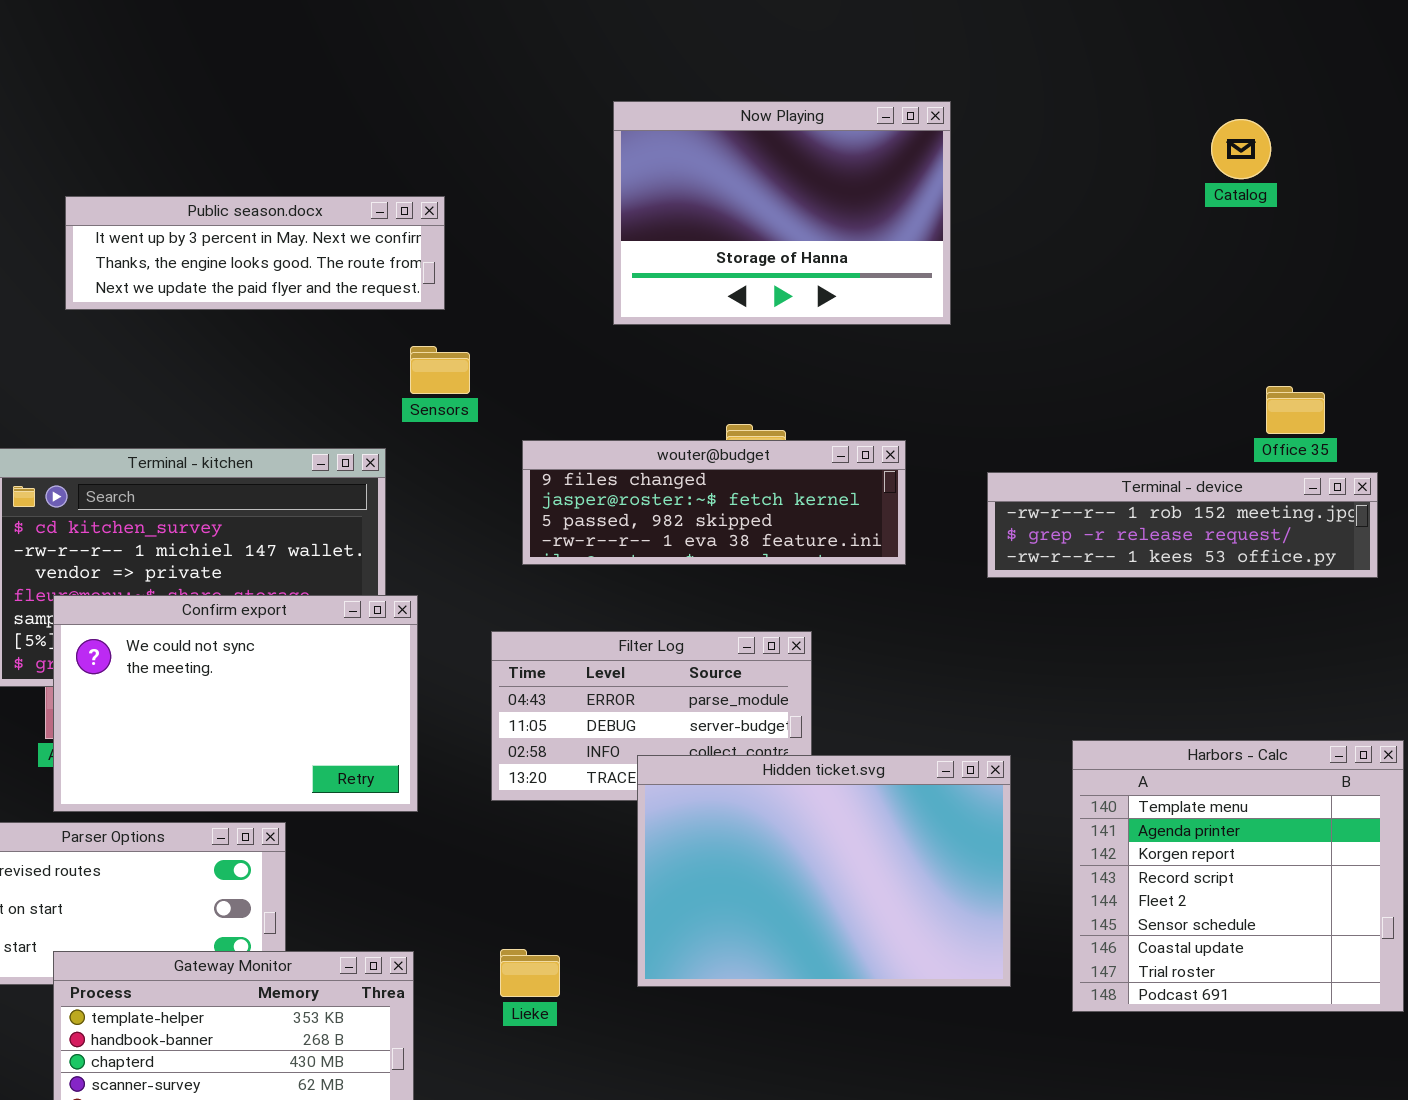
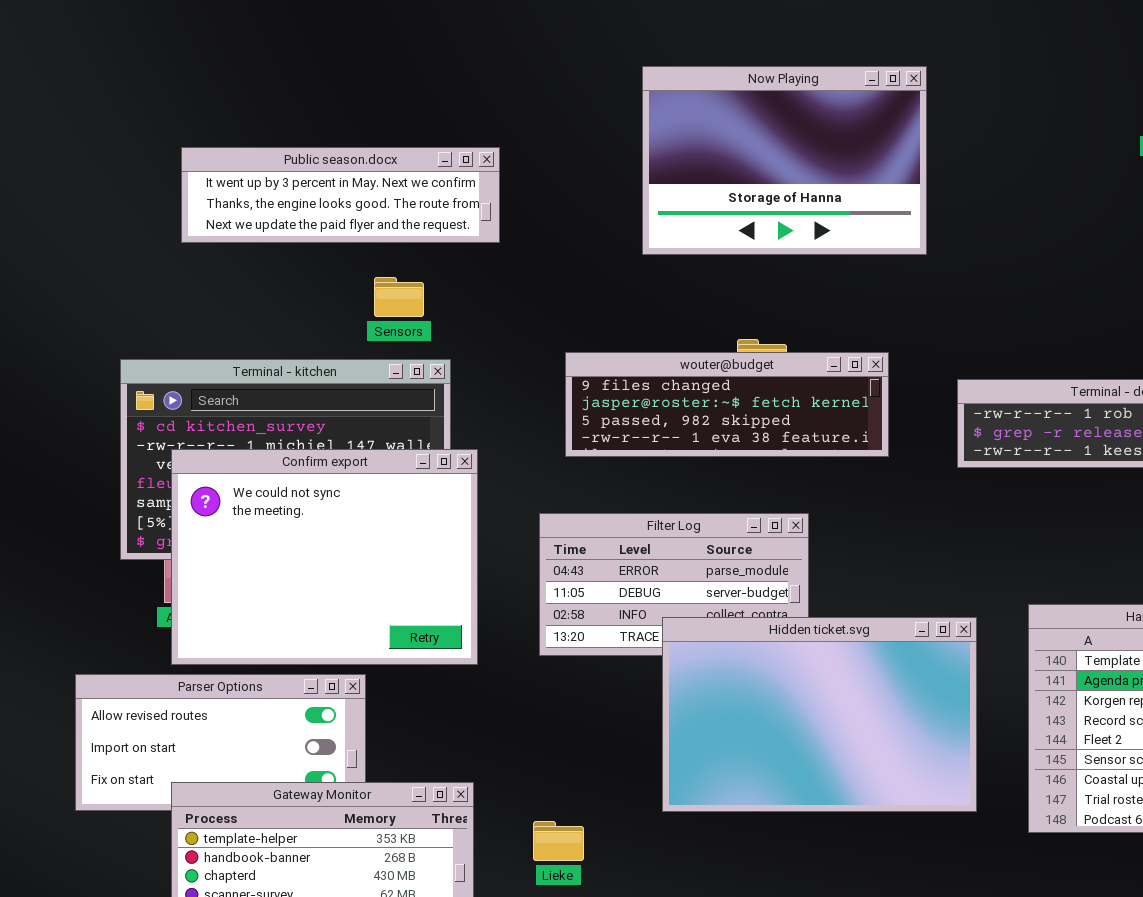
Sensors: [410,346,470,394] -> [374,277,424,317], moved
Confirm export: [53,595,418,812] -> [171,449,478,665], resized
Lieke: [500,949,560,997] -> [533,821,584,861], moved

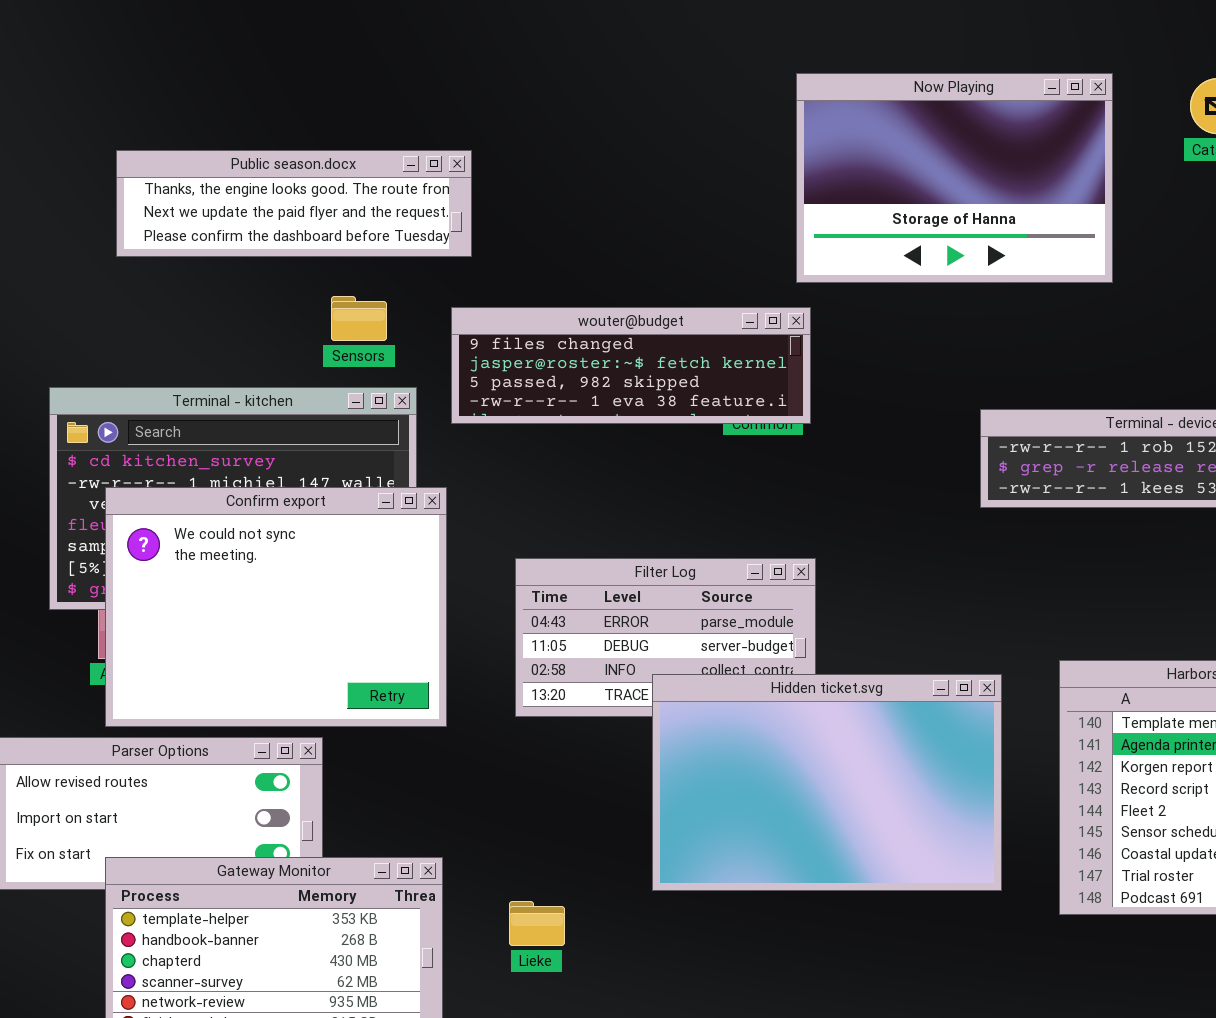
Now Playing: [642,66,927,255] -> [796,73,1113,283], moved
Public season.docx: [181,147,500,243] -> [116,150,472,257], scrolled down 1 row
wouter@budget: [565,352,889,457] -> [451,307,811,424], moved

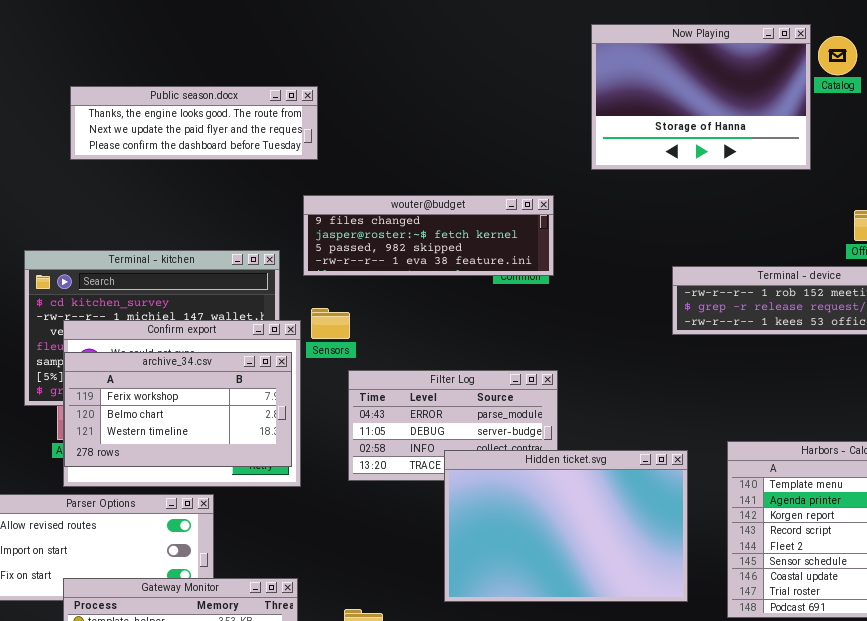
Now Playing: [796,73,1113,283] -> [591,24,811,170], moved
Sensors: [331,296,387,341] -> [311,308,350,339], moved
archive_34.csv: none -> [64,352,292,467], opened

